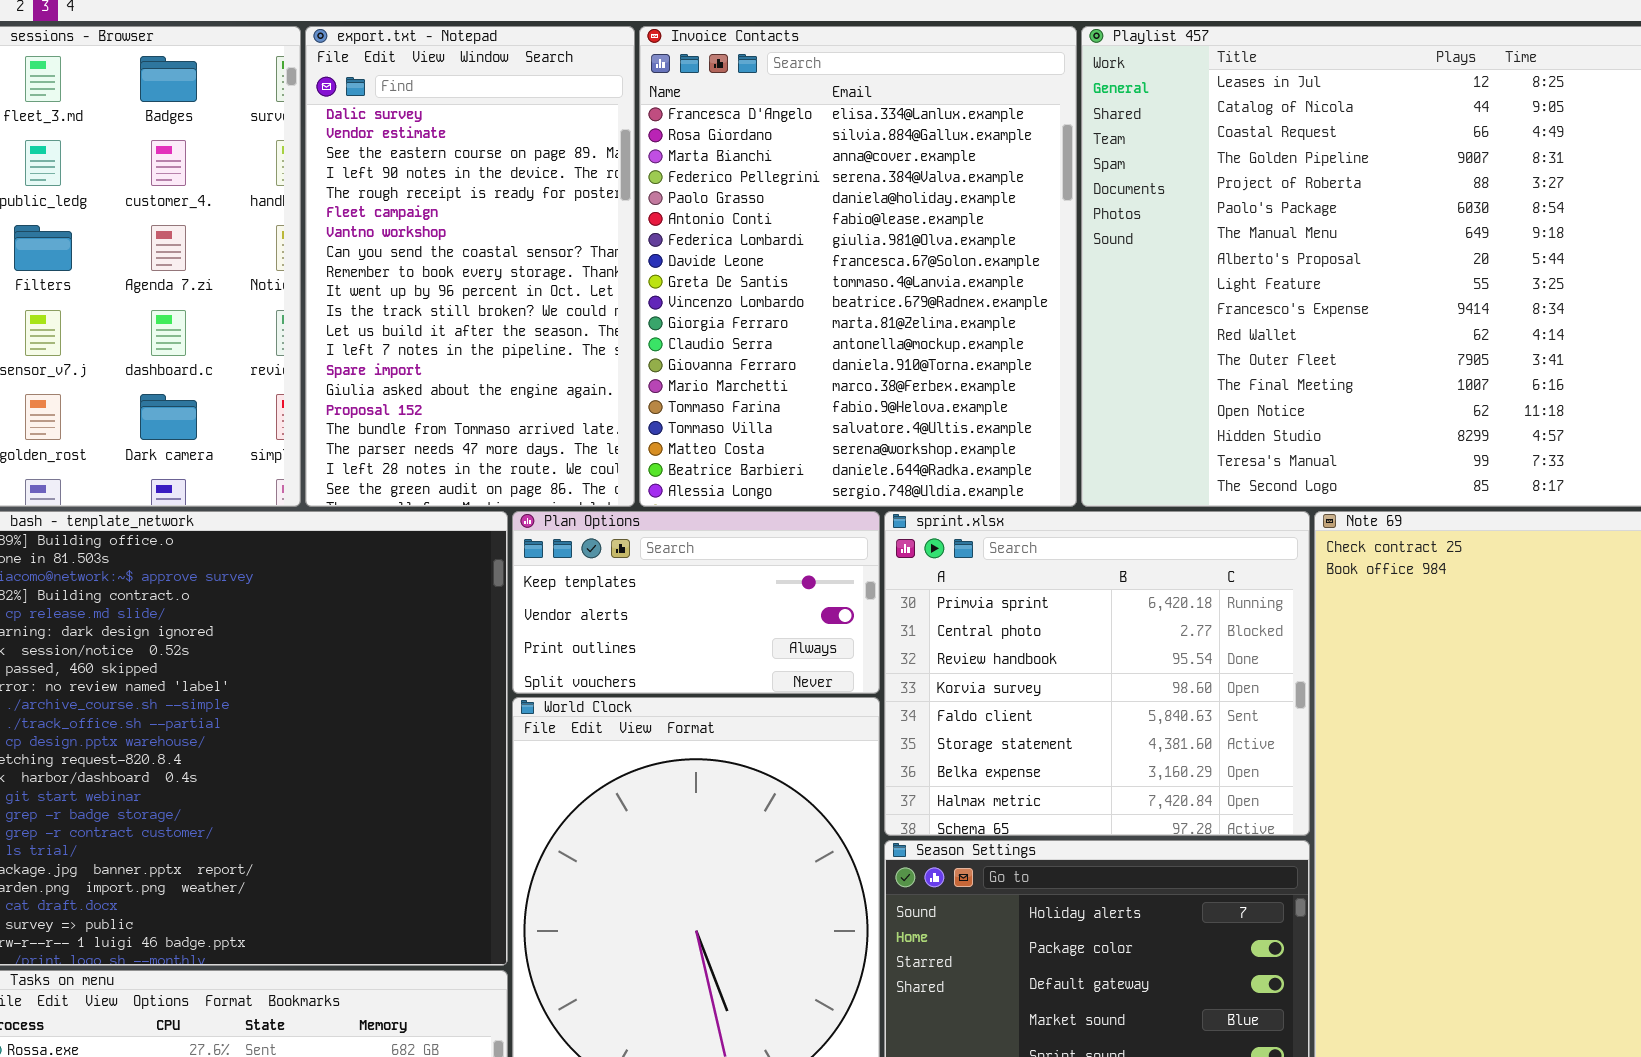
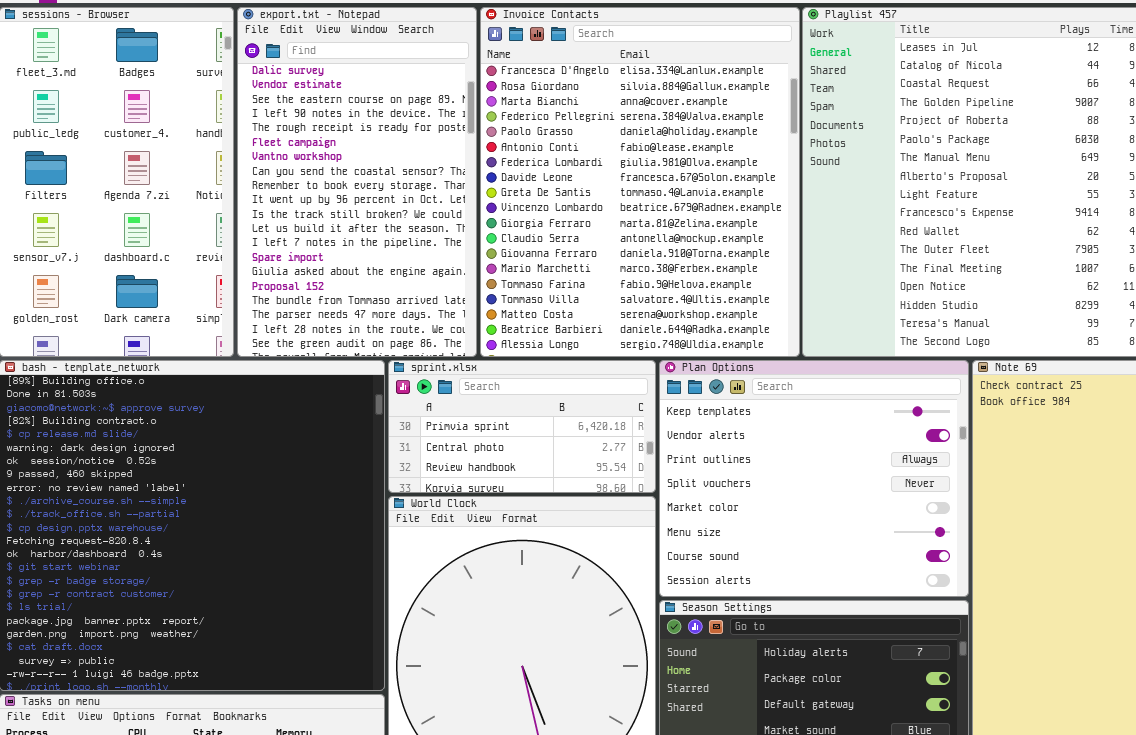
Plan Options: [512,511,880,694] -> [659,360,969,597], moved, resized
sprint.xlsx: [884,511,1310,836] -> [388,360,656,493], moved, resized

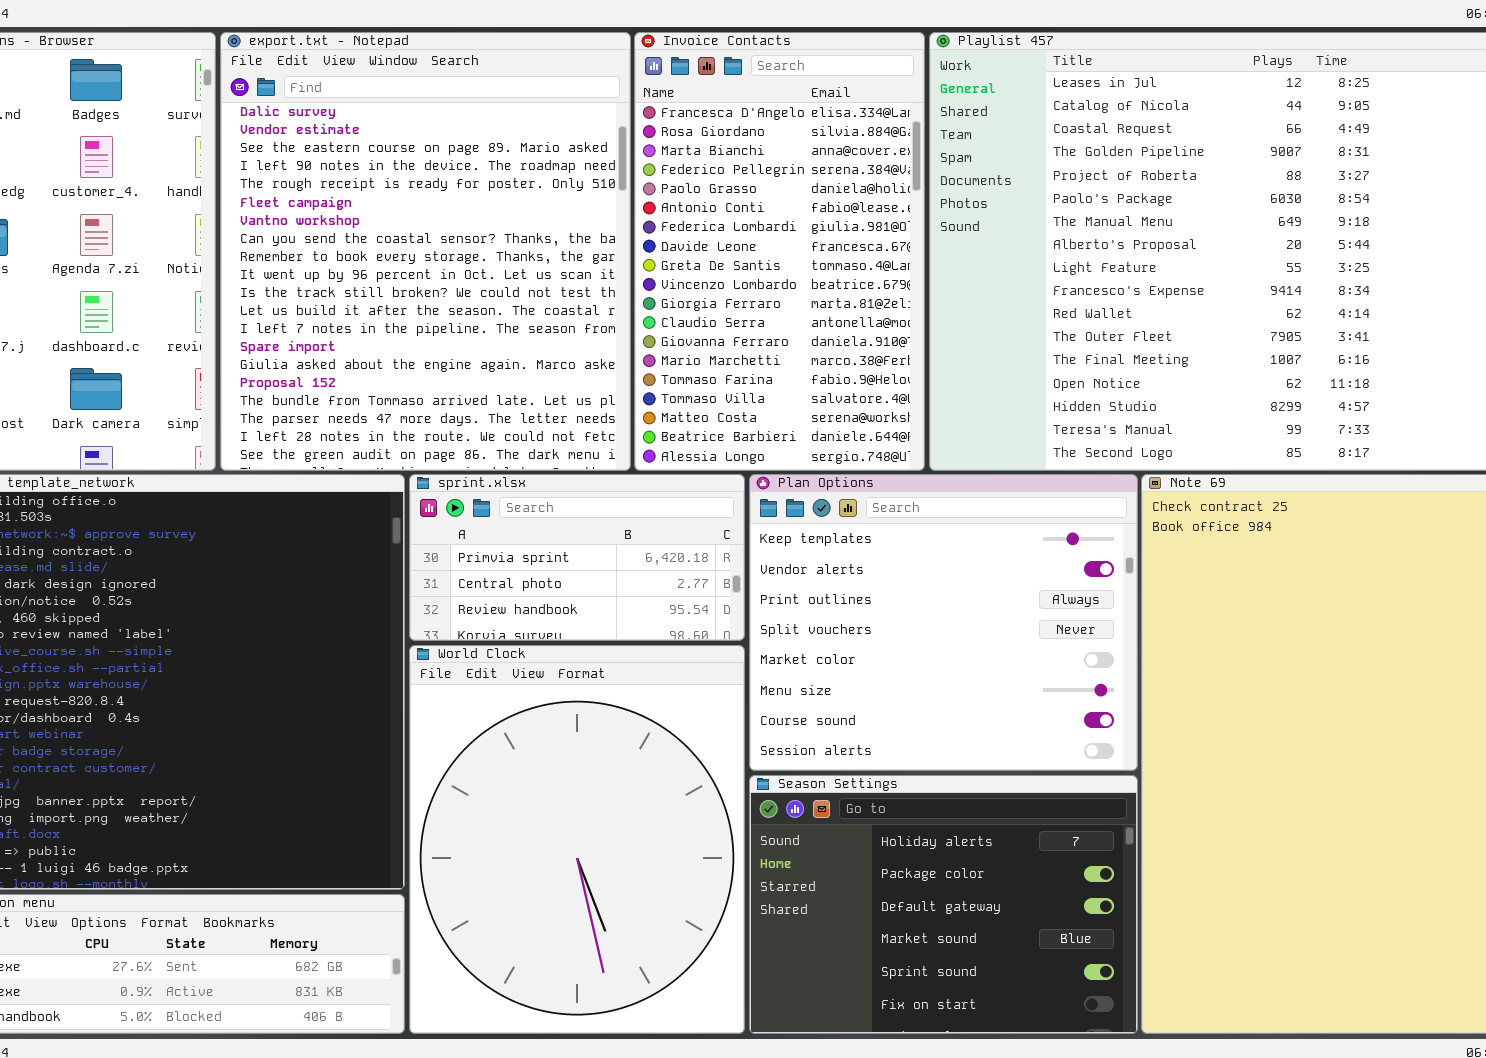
export.txt - Notepad: [237,7,477,357] -> [220,32,631,471], resized
Invoice Contacts: [480,7,800,357] -> [634,32,925,471], resized

